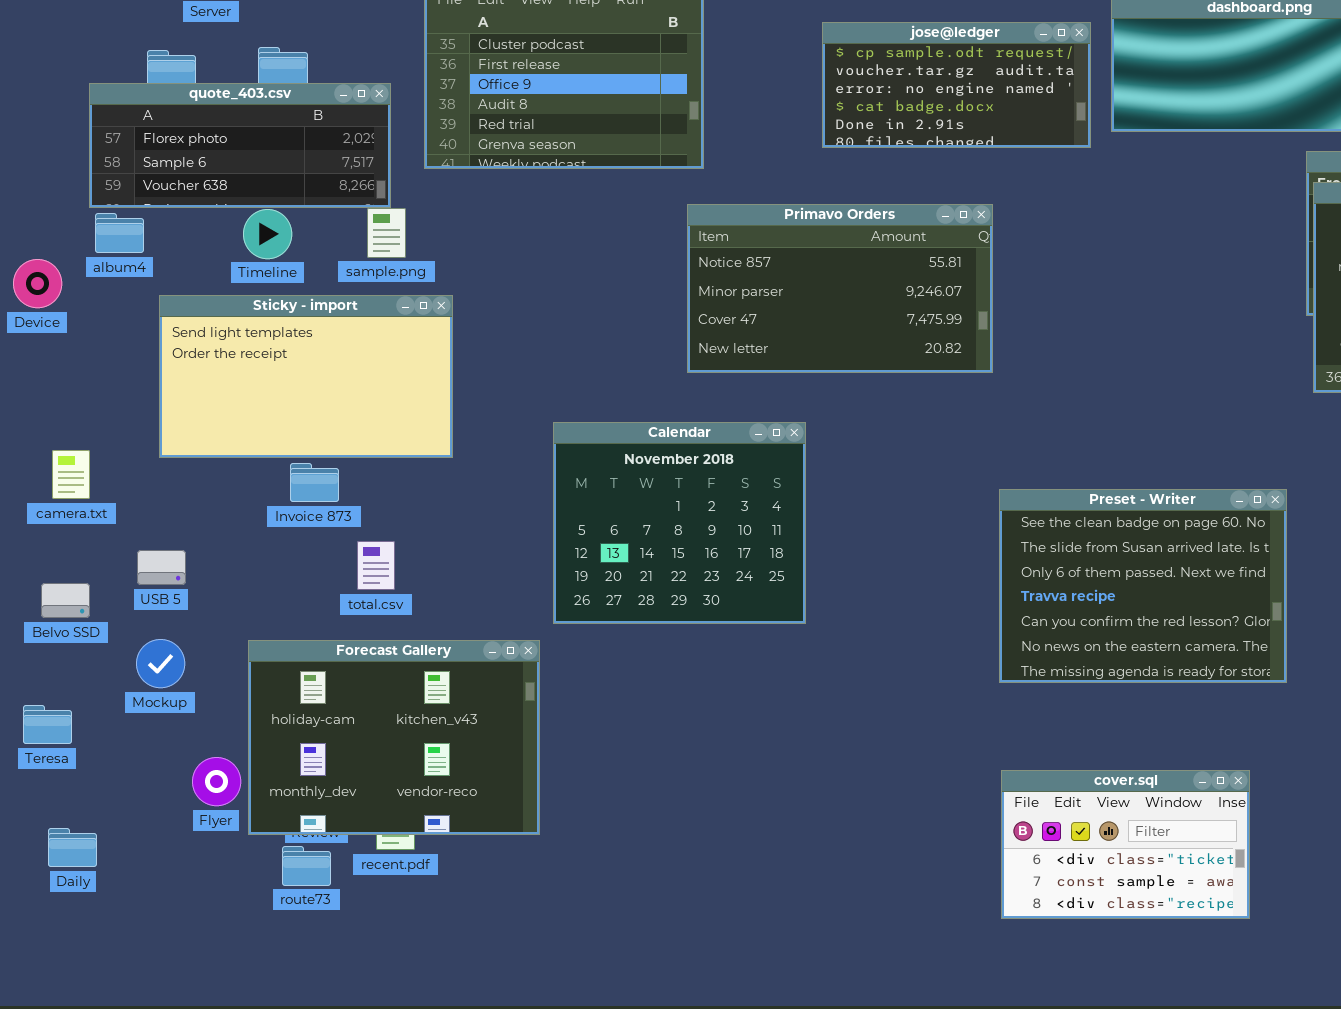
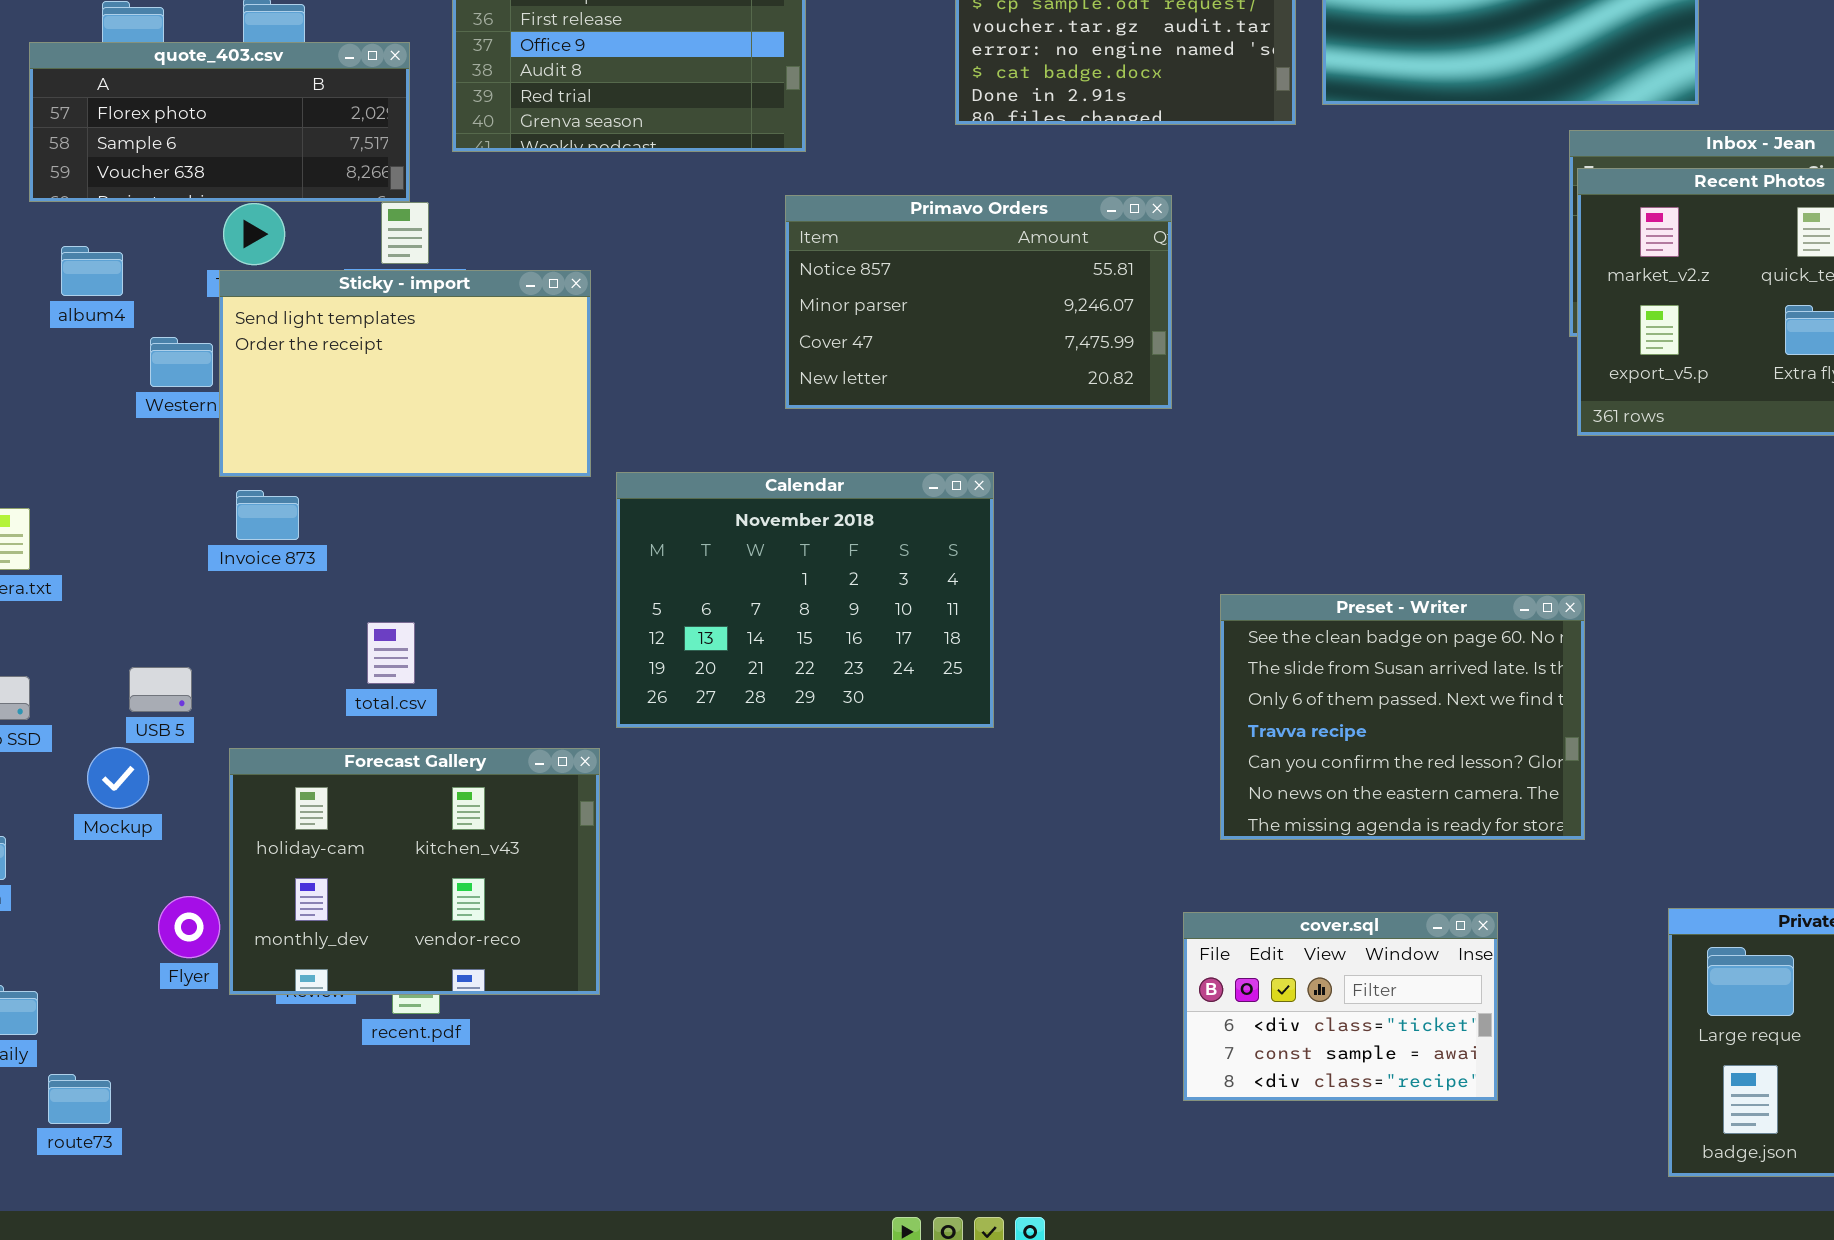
album4: [95,213,144,253] -> [61,246,123,296], moved
Sticky - import: [159,295,453,458] -> [219,270,591,477], moved
Calendar: [553,422,806,624] -> [616,472,994,728], resized
Invoice 873: [290,463,339,502] -> [236,490,299,540], moved
Preset - Writer: [999,489,1287,683] -> [1220,594,1585,840], moved
USB 5: [137,550,186,585] -> [129,667,192,712], moved
route73: [282,846,331,886] -> [48,1074,111,1124], moved

